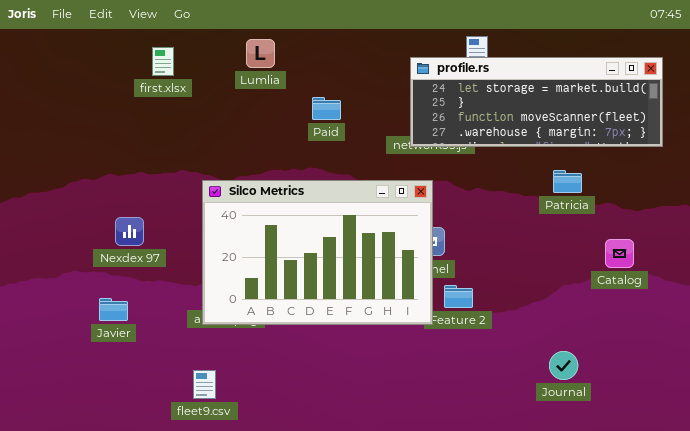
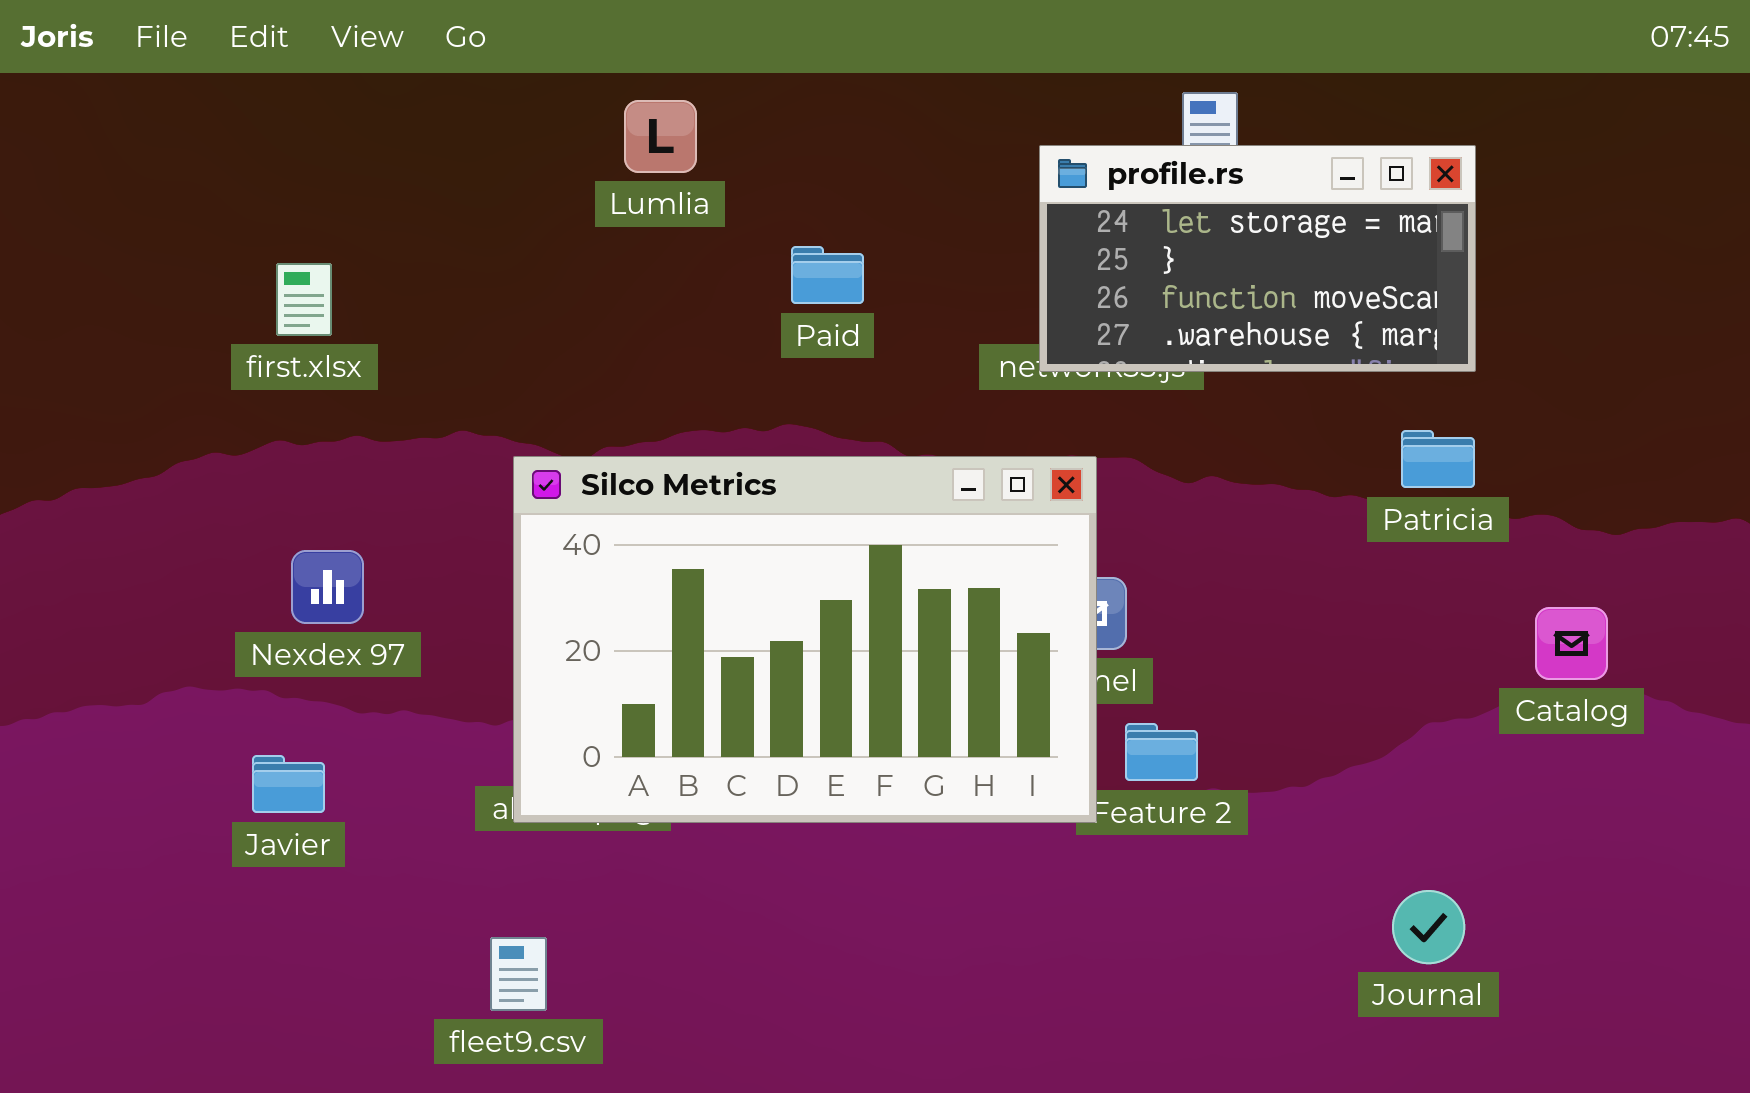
first.xlsx: [152,47,174,76] -> [276,263,332,336], moved
profile.rs: [410,57,663,147] -> [1039,145,1476,372], resized

